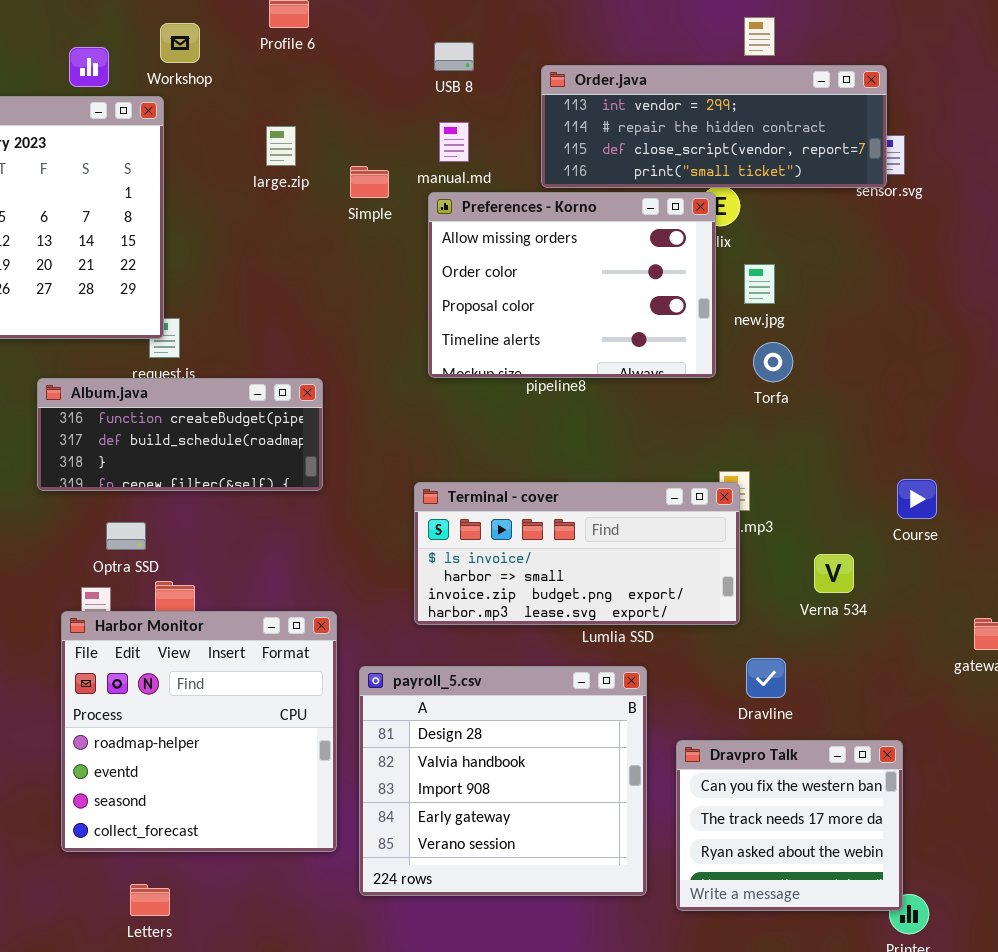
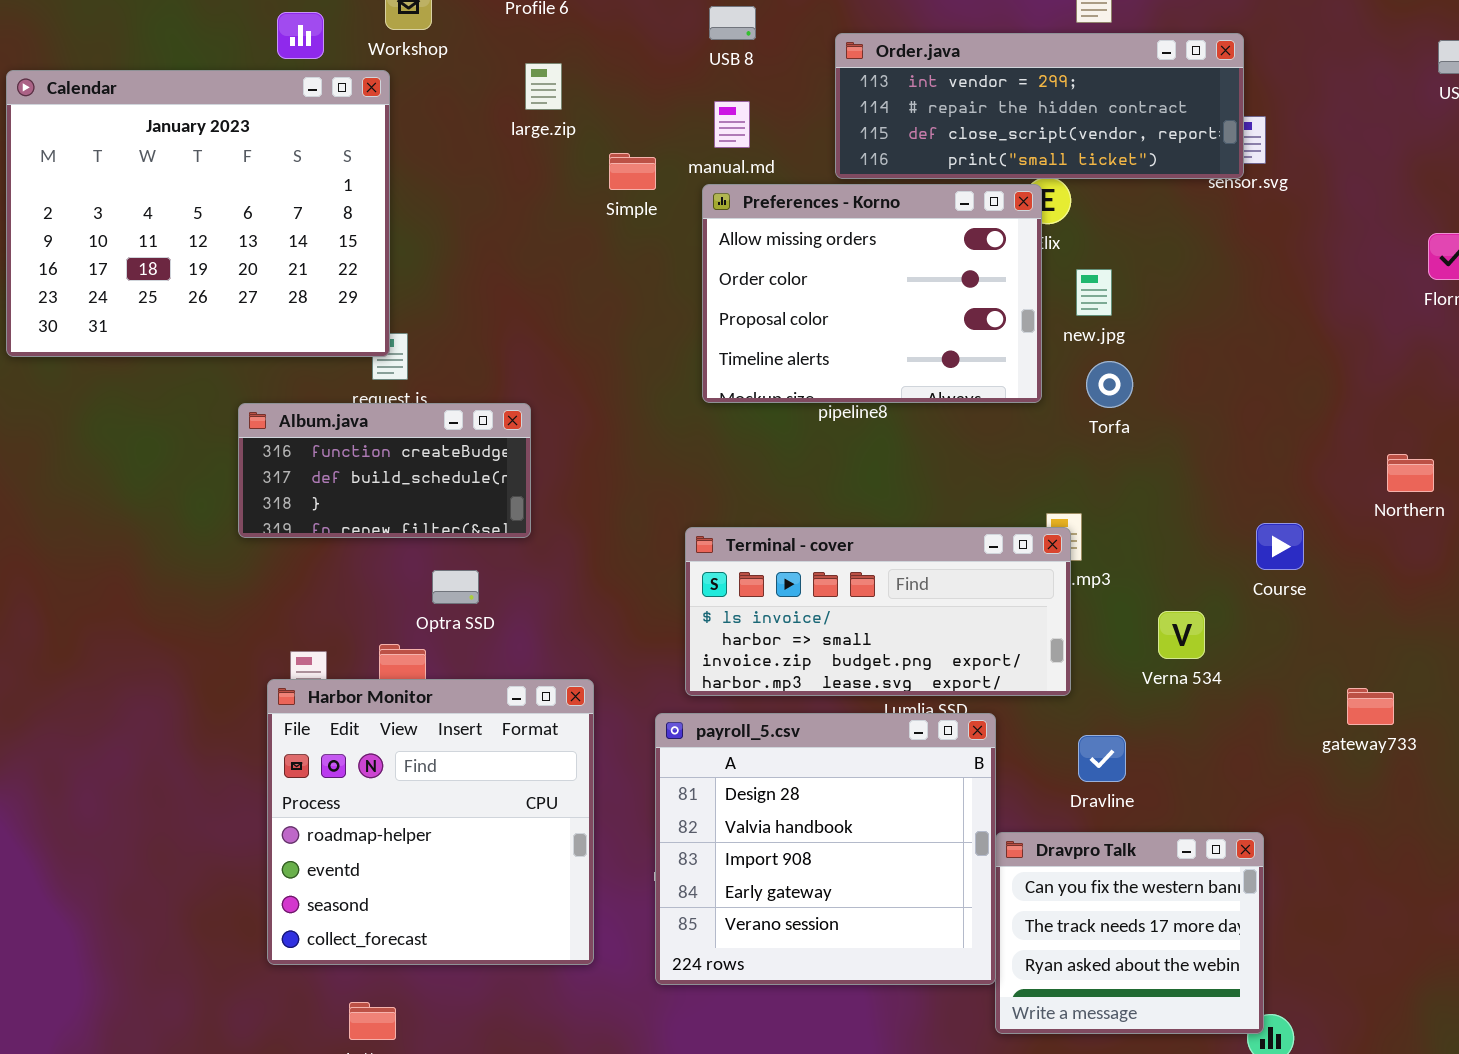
large.zip: [266,126,296,166] -> [525,63,562,110], moved
Album.java: [37,378,323,491] -> [238,403,531,538], resized
Optra SSD: [106,522,146,550] -> [432,570,479,604], moved
payroll_5.csv: [359,666,647,896] -> [655,713,996,985], moved

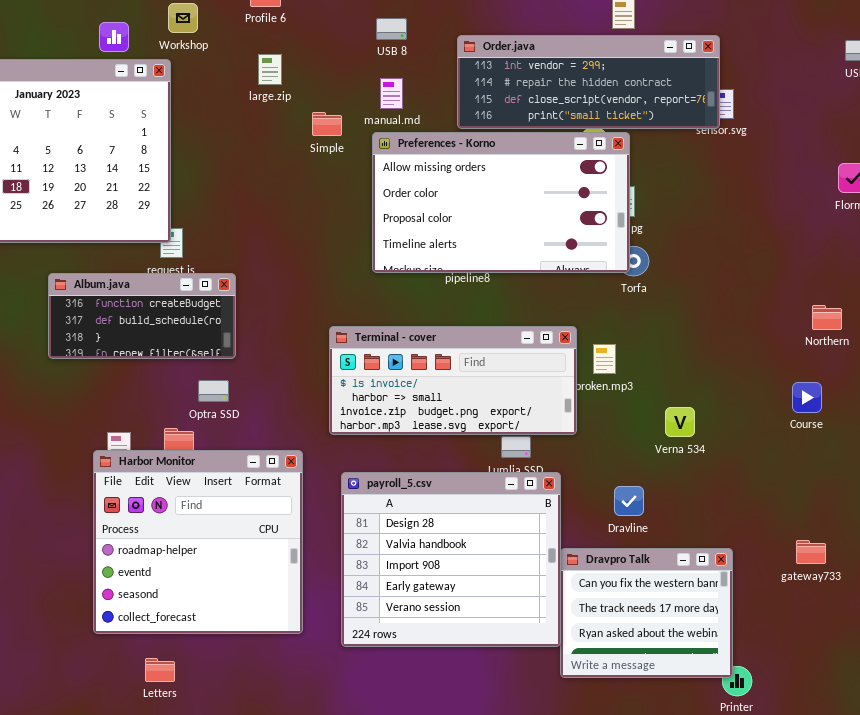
Preferences - Korno: [702,184,1042,403] -> [372,132,630,273], resized
Album.java: [238,403,531,538] -> [48,273,236,359], moved
Course: [1256,523,1304,570] -> [792,382,822,413], moved
Terminal - cover: [685,527,1071,696] -> [329,326,577,435], moved
gateway733: [1347,688,1394,725] -> [796,540,826,564], moved

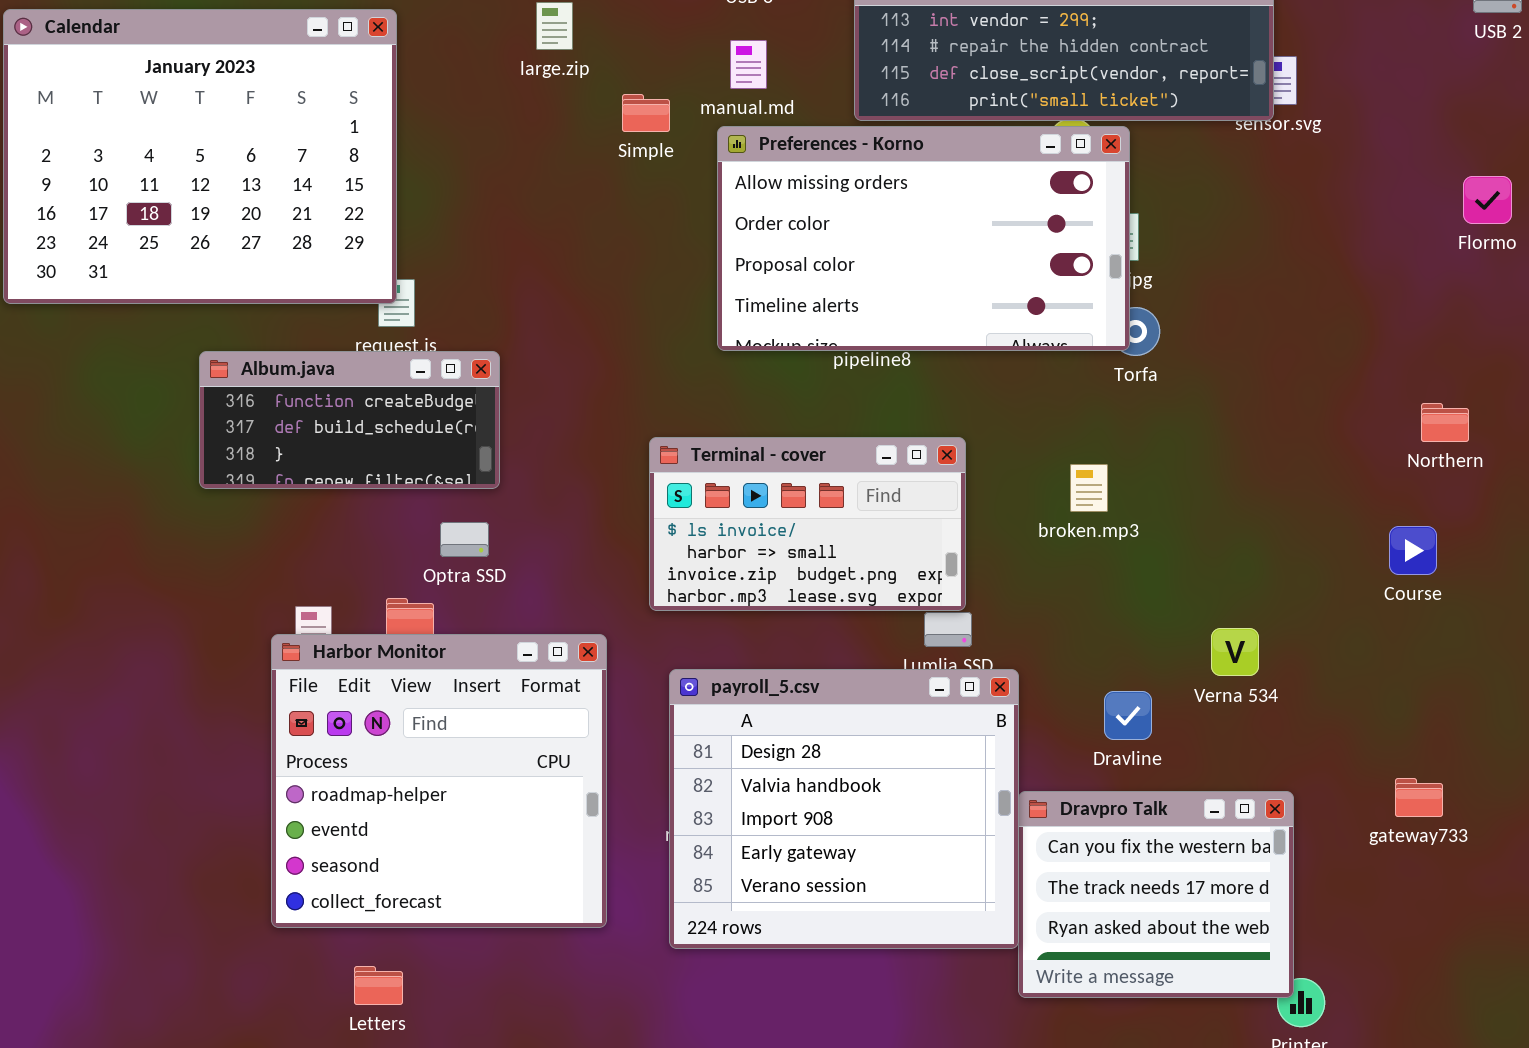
Terminal - cover: [329,326,577,435] -> [649,437,966,611], resized
Verna 534: [665,407,695,437] -> [1211,628,1259,676], moved

